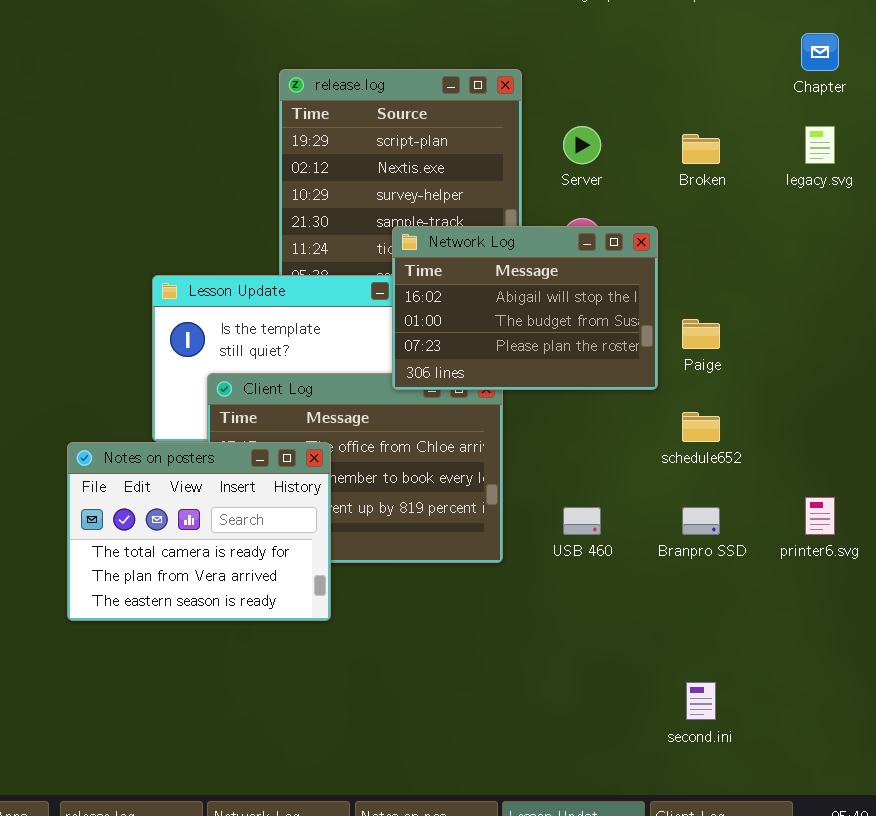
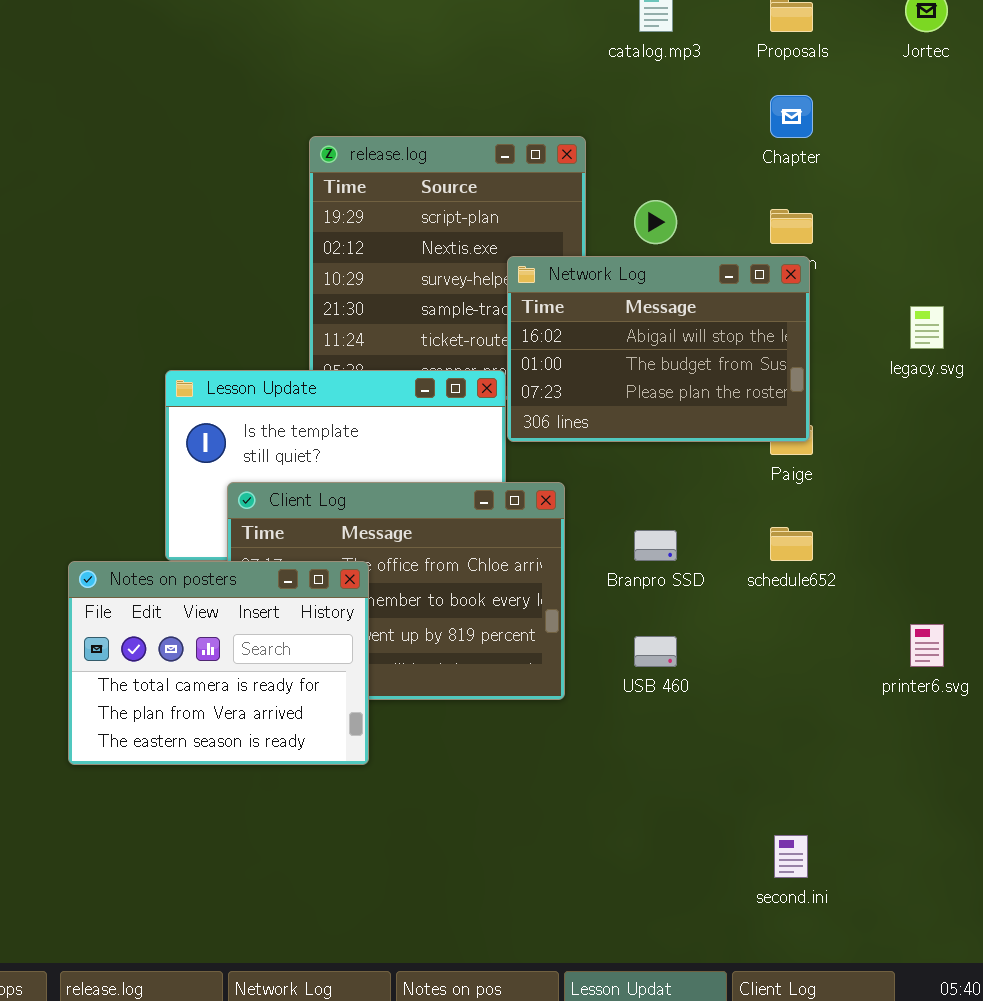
Chapter: [801,33,839,71] -> [770,95,813,138], moved
legacy.svg: [805,126,835,164] -> [910,306,944,349], moved
Network Log: [392,226,658,390] -> [507,256,810,442], moved
Branpro SSD: [682,507,720,535] -> [634,530,677,561], moved

